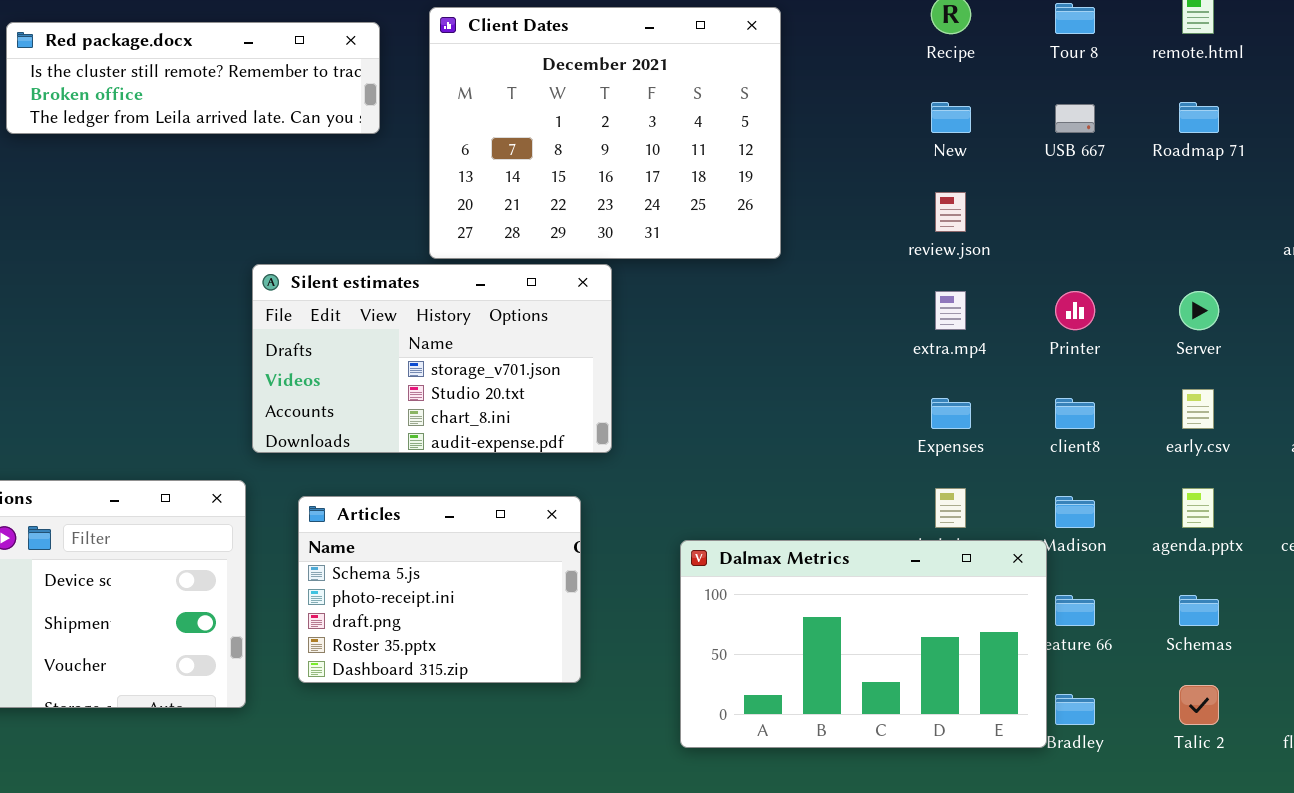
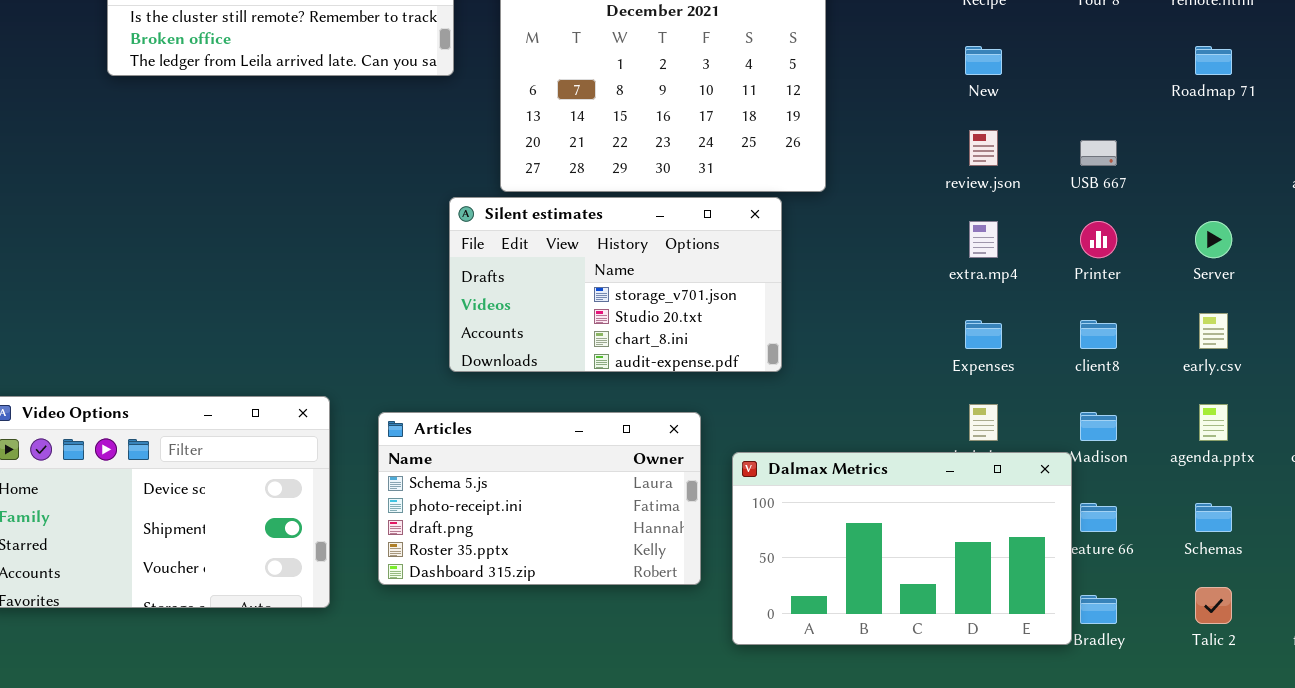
USB 667: [1055,104,1095,133] -> [1080,140,1117,166], moved
Silent estimates: [252,264,612,453] -> [449,197,782,372], moved
Articles: [298,496,581,683] -> [378,412,701,585], resized

